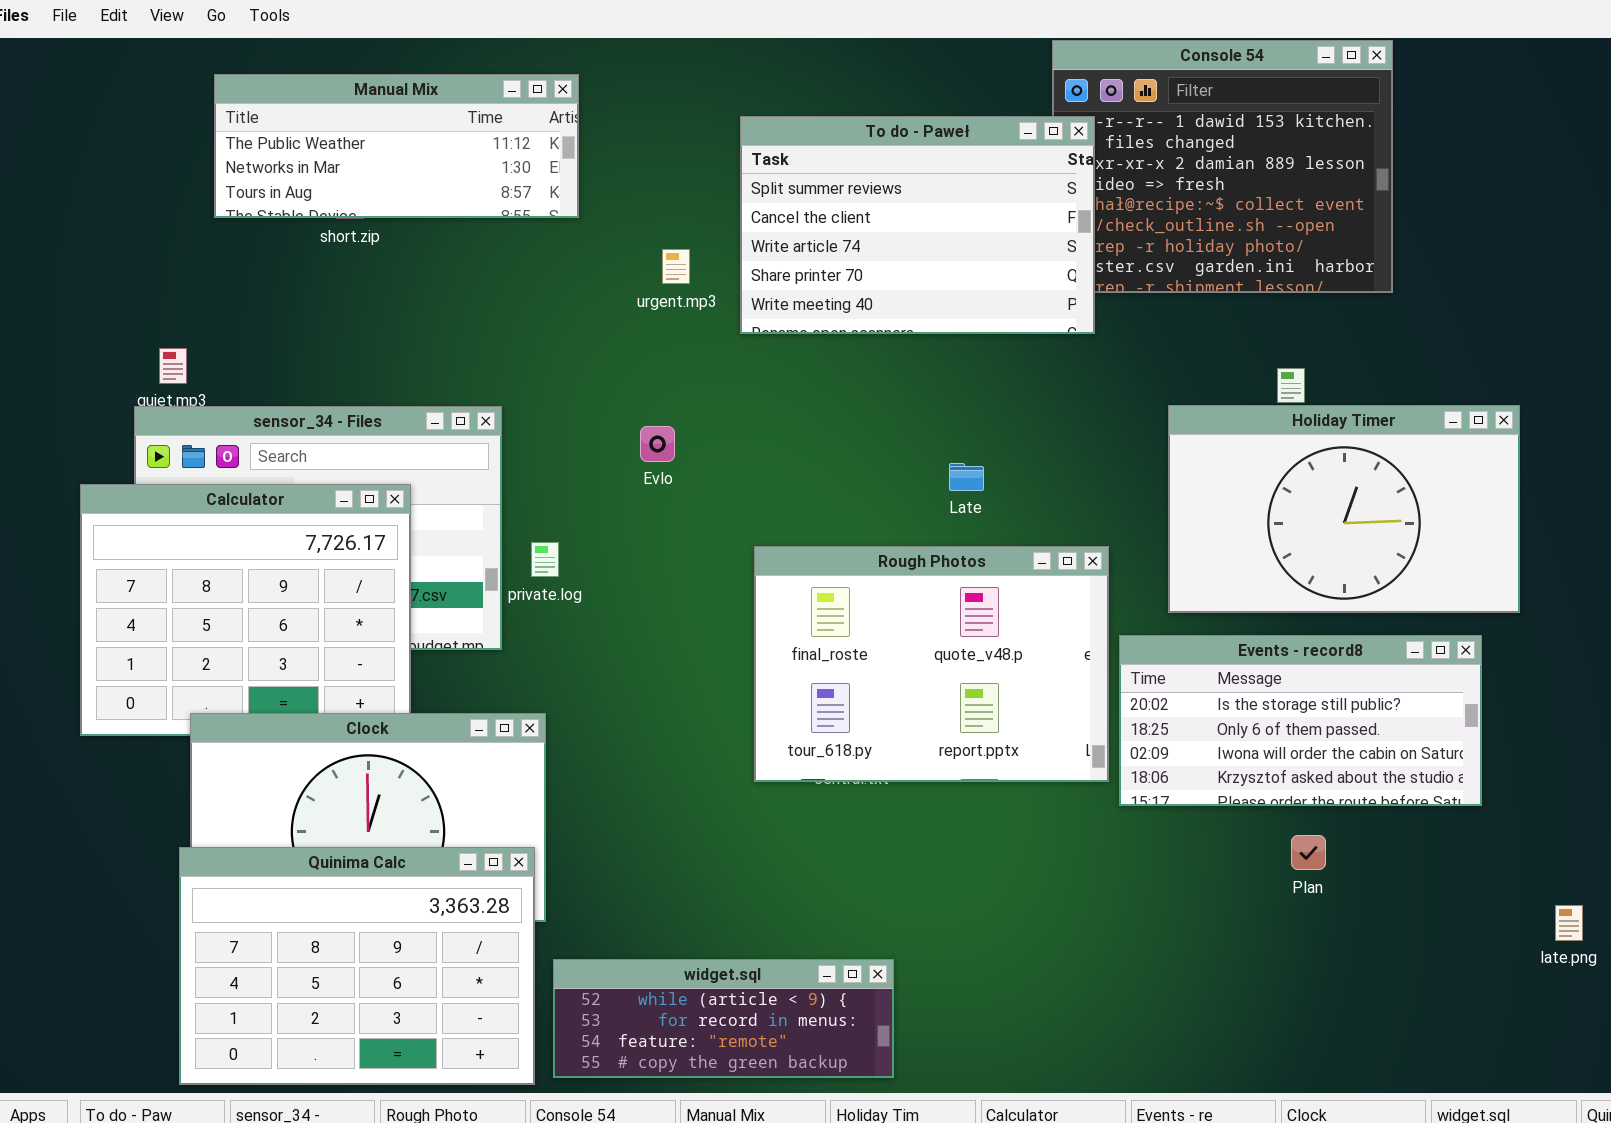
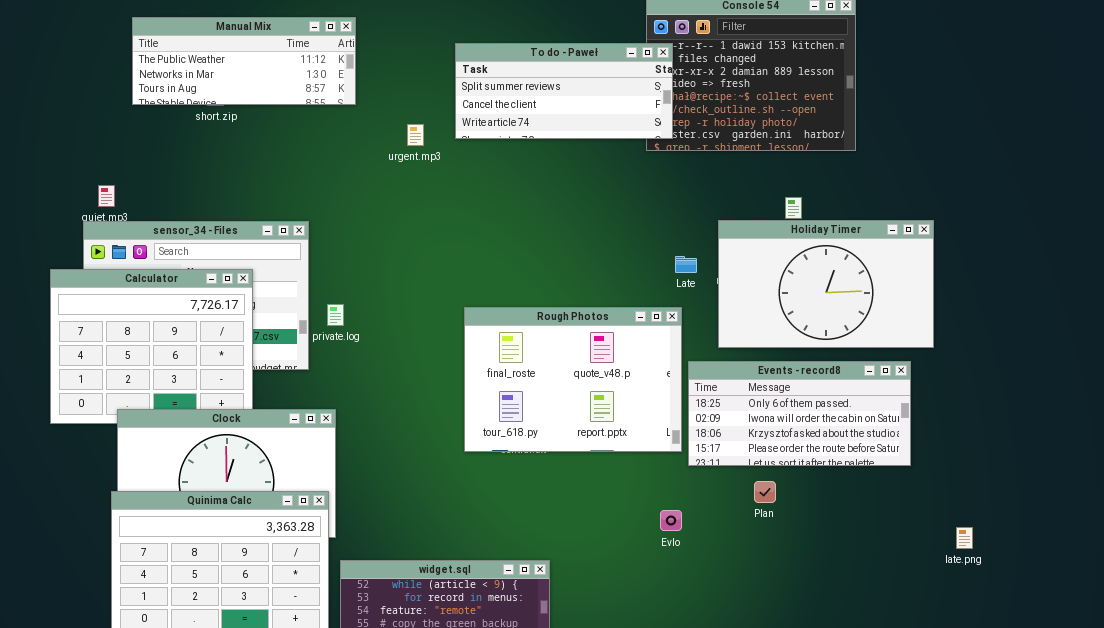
To do - Paweł: [740,116,1095,334] -> [455,43,673,139], resized
Evlo: [640,426,675,462] -> [660,510,682,531], moved
Late: [949,463,984,491] -> [675,256,697,273], moved
Events - record8: [1119,635,1482,806] -> [688,361,911,466], scrolled down 1 row
Plan: [1291,835,1326,870] -> [754,481,776,503], moved

